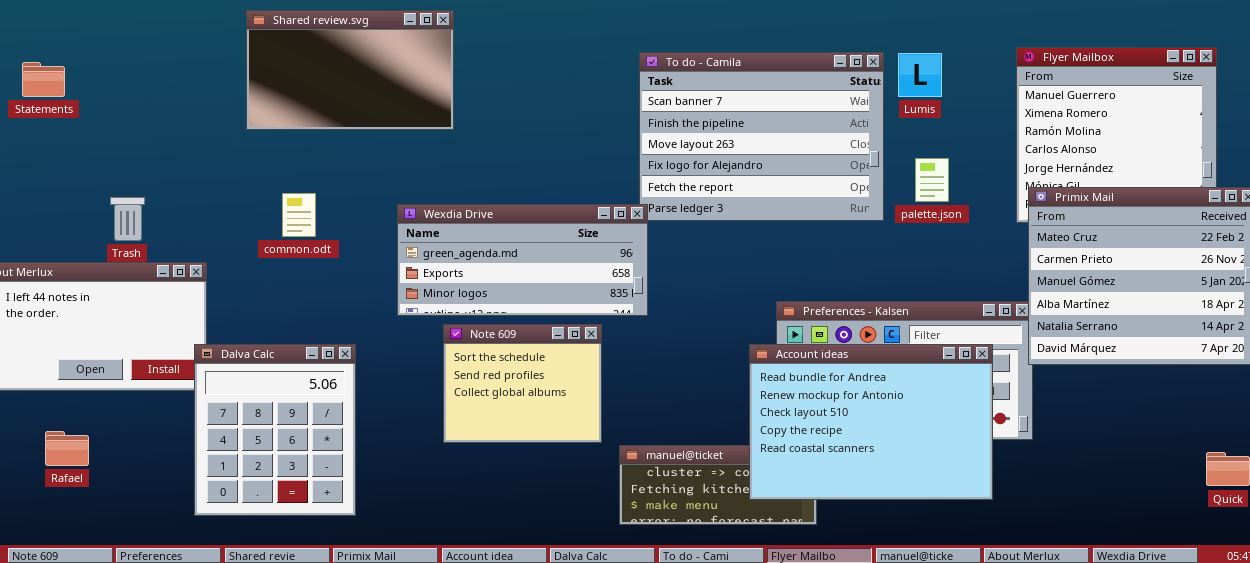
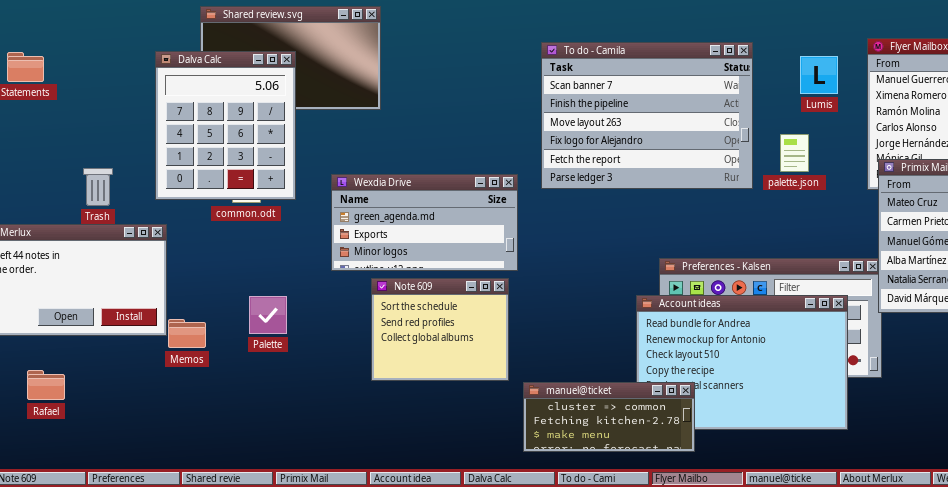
Lumis: [898,53,942,97] -> [800,56,838,94], moved
Wexdia Drive: [397,204,648,316] -> [331,174,518,271], resized
Dalva Calc: [194,344,356,516] -> [155,51,296,200], moved
manuel@ticket: [619,445,817,525] -> [523,382,695,452], raised

